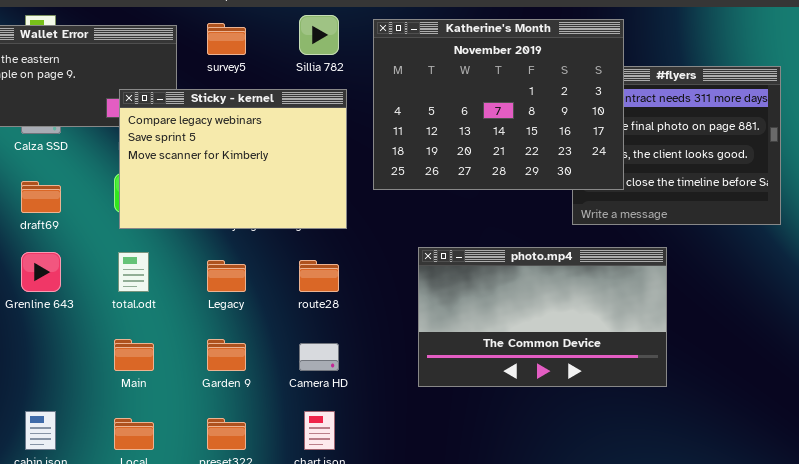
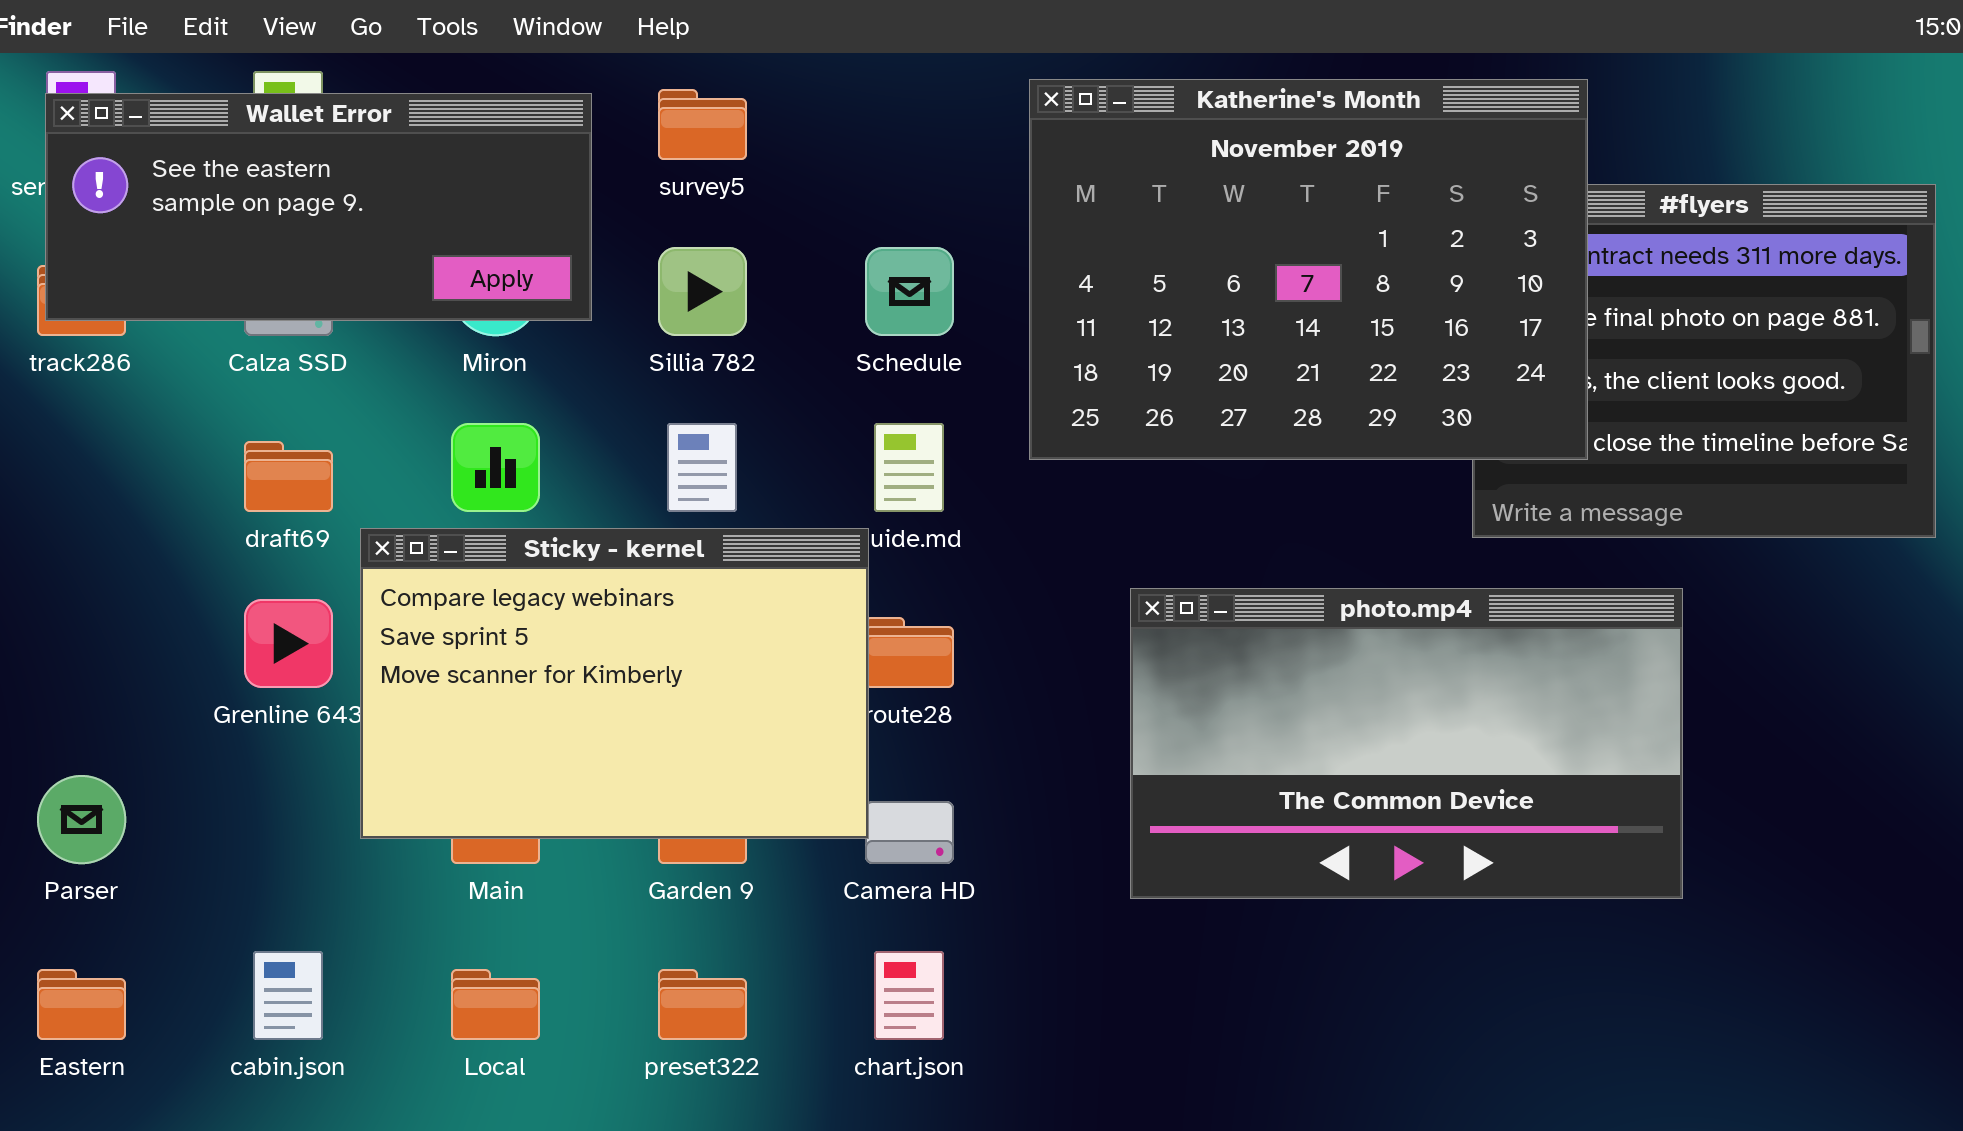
Sillia 782: [299,15,339,55] -> [658,247,747,336], moved
Sticky - kernel: [119,89,347,229] -> [360,528,869,839], moved

